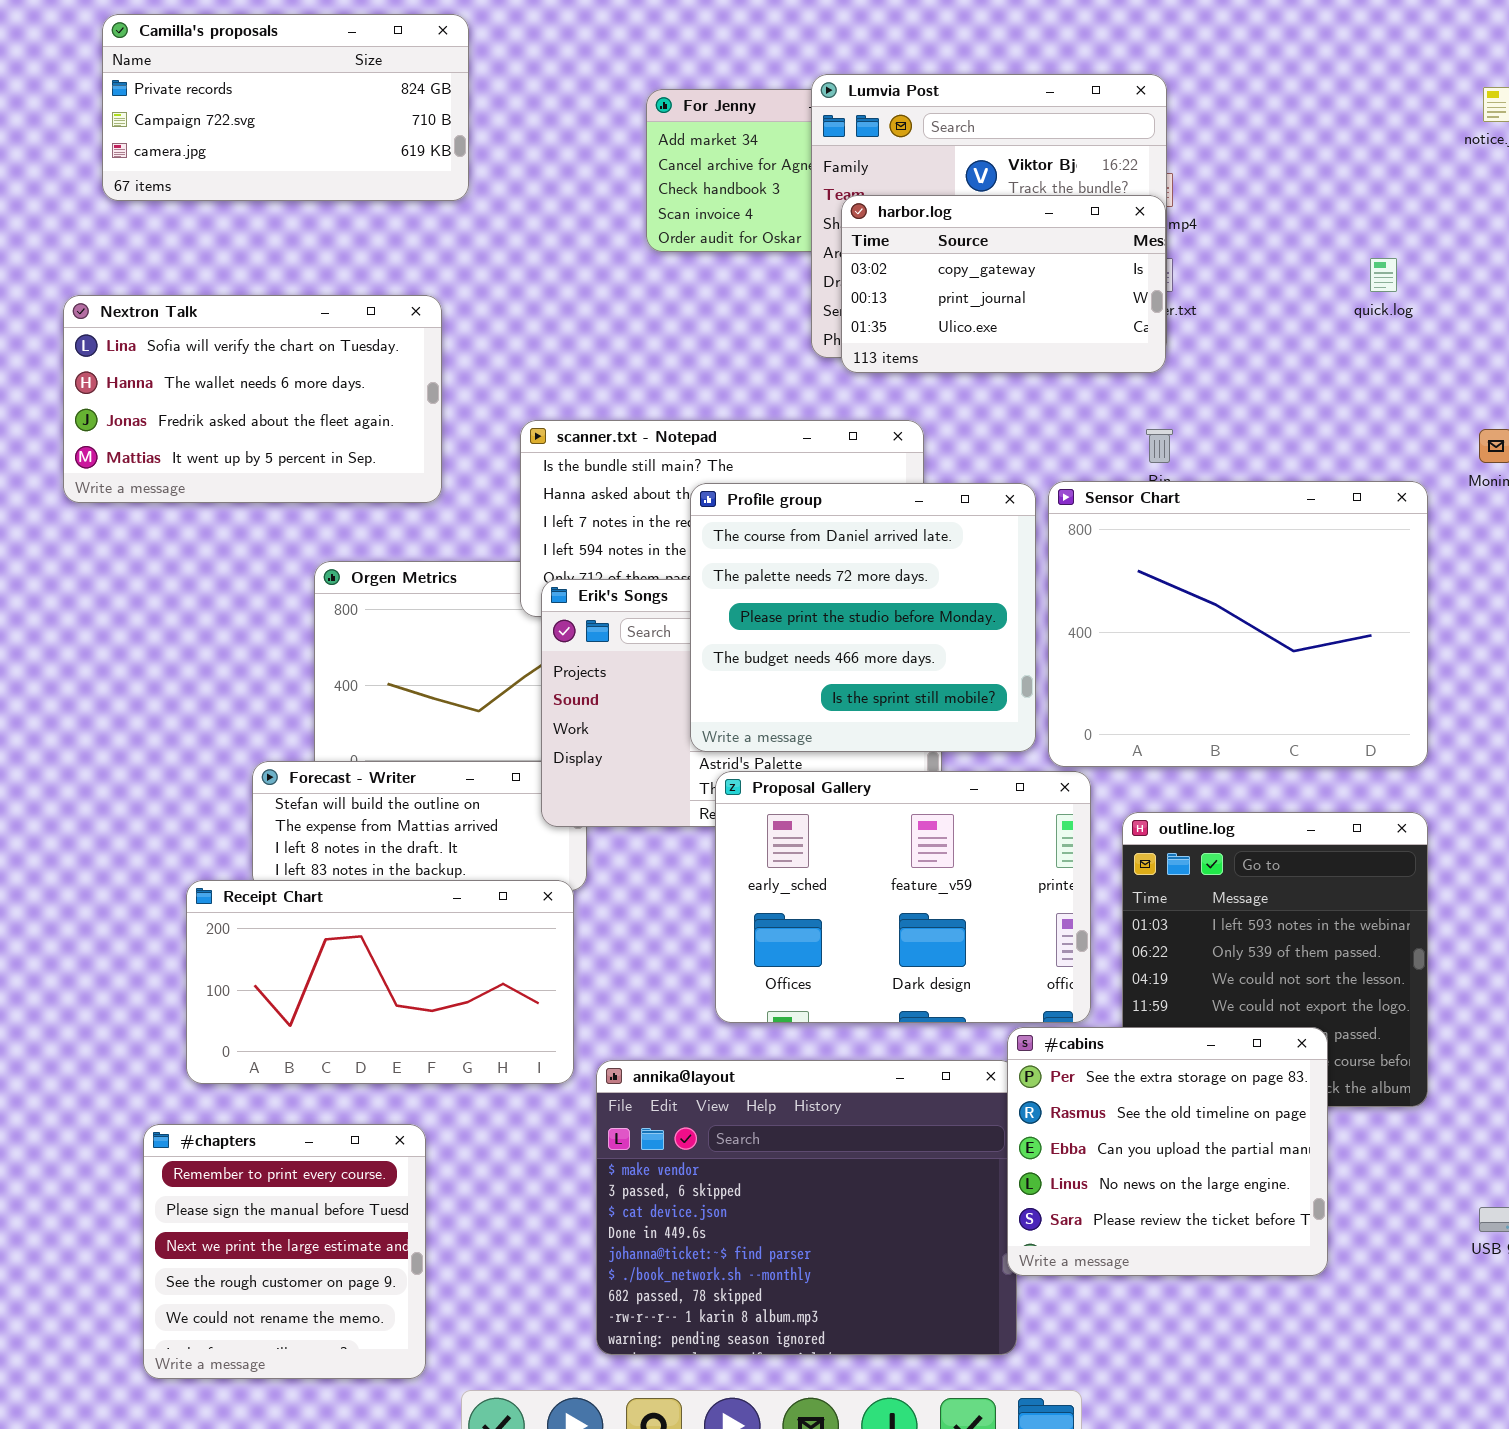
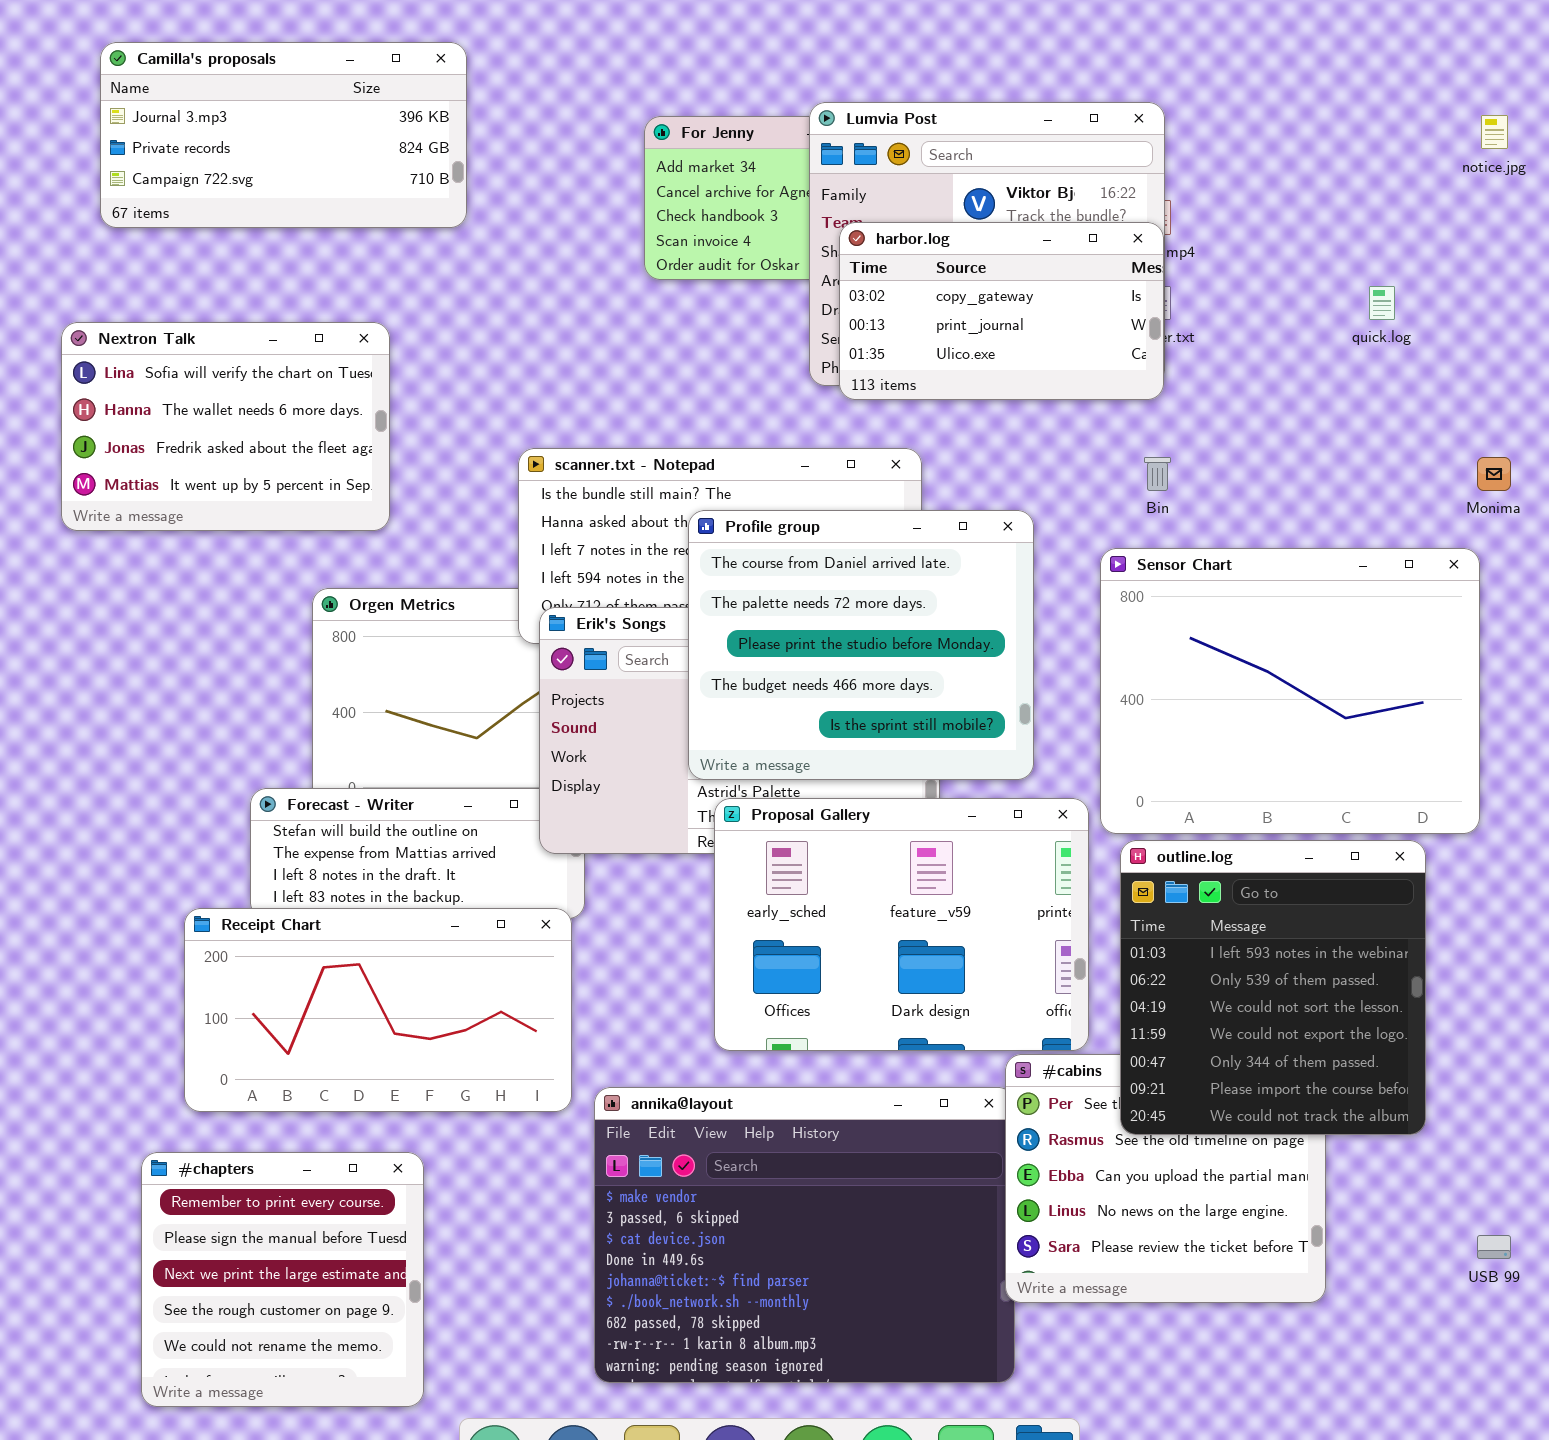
Camilla's proposals: [102,14,469,201] -> [100,42,467,228], scrolled up 1 row
Nextron Talk: [63,295,442,503] -> [61,322,390,531], resized
Sensor Chart: [1048,481,1428,767] -> [1100,548,1480,834], moved
outline.log: [1122,812,1428,1107] -> [1120,840,1426,1135], raised

